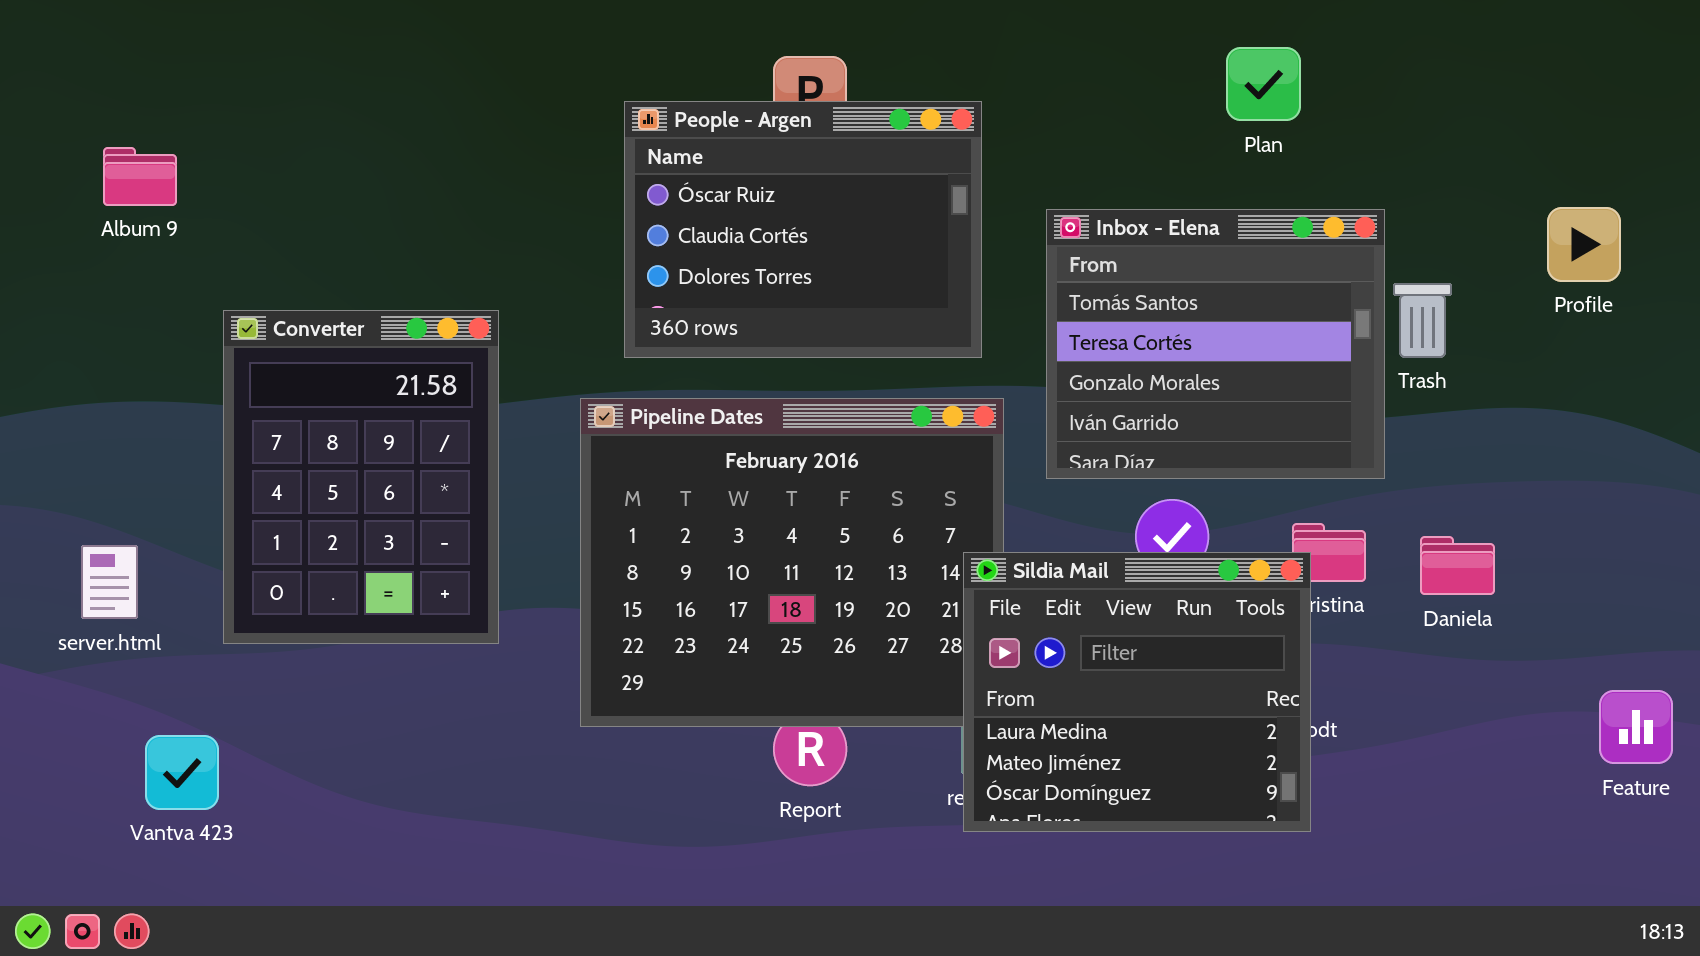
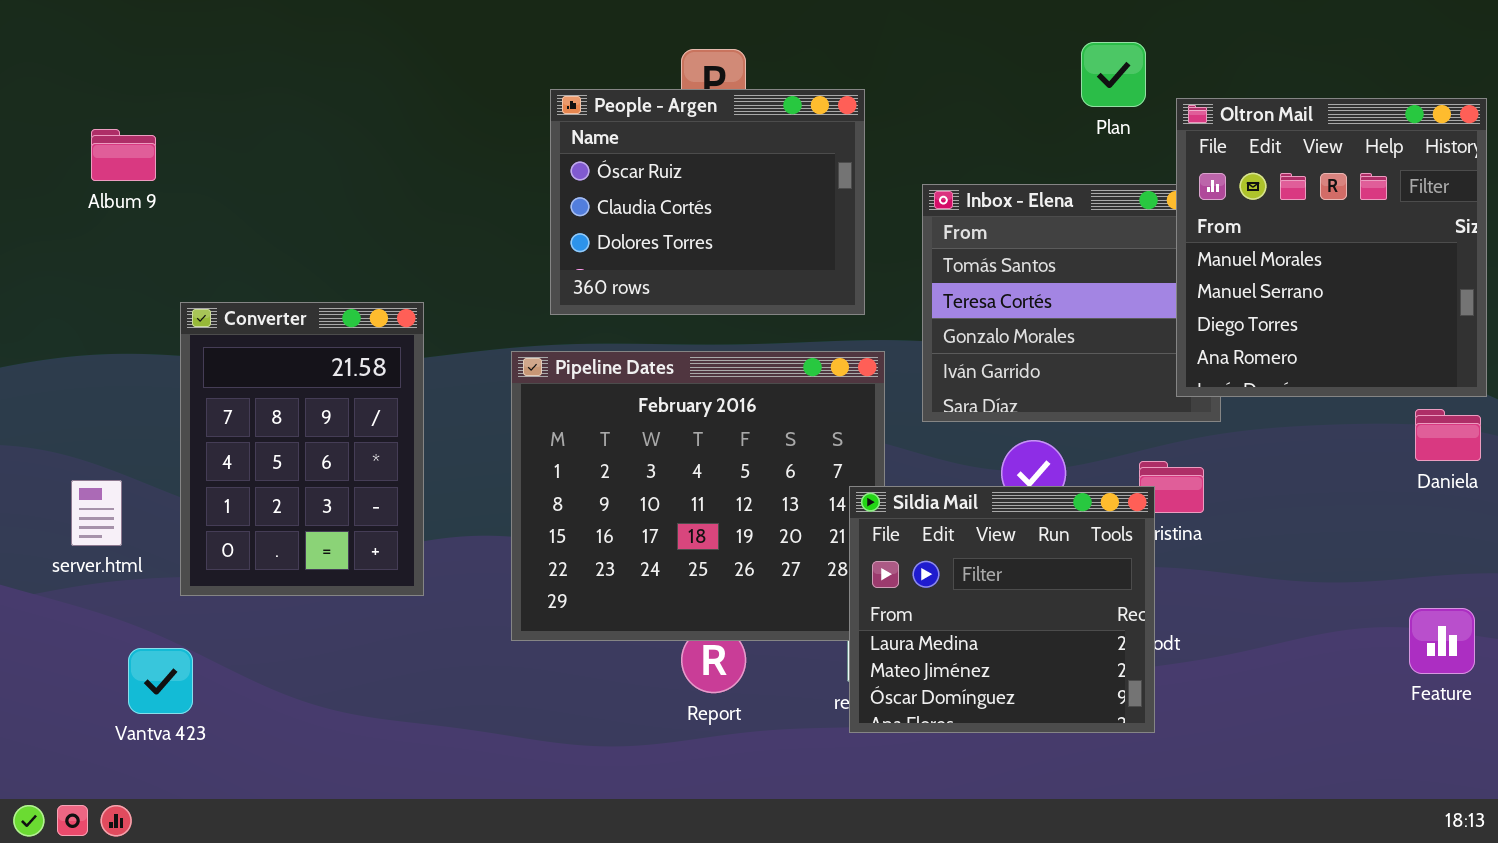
Oltron Mail: none -> [1176,98,1487,397], opened
Converter: [223,310,499,644] -> [180,302,424,596], moved
Daniela: [1420,536,1495,595] -> [1415,409,1481,461], moved

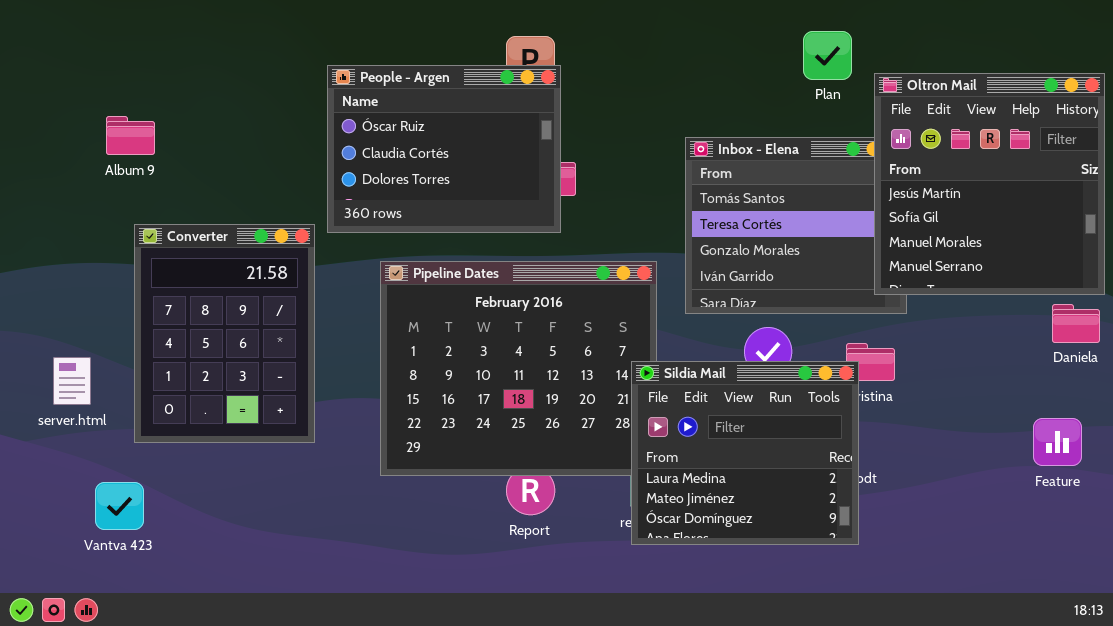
People - Argen: [550,89,865,315] -> [327,65,561,233], moved
Oltron Mail: [1176,98,1487,397] -> [874,73,1105,295], scrolled up 2 rows
Album 9: [91,129,156,181] -> [106,116,155,155], moved
Feature: [1409,608,1475,674] -> [1033,418,1082,466], moved

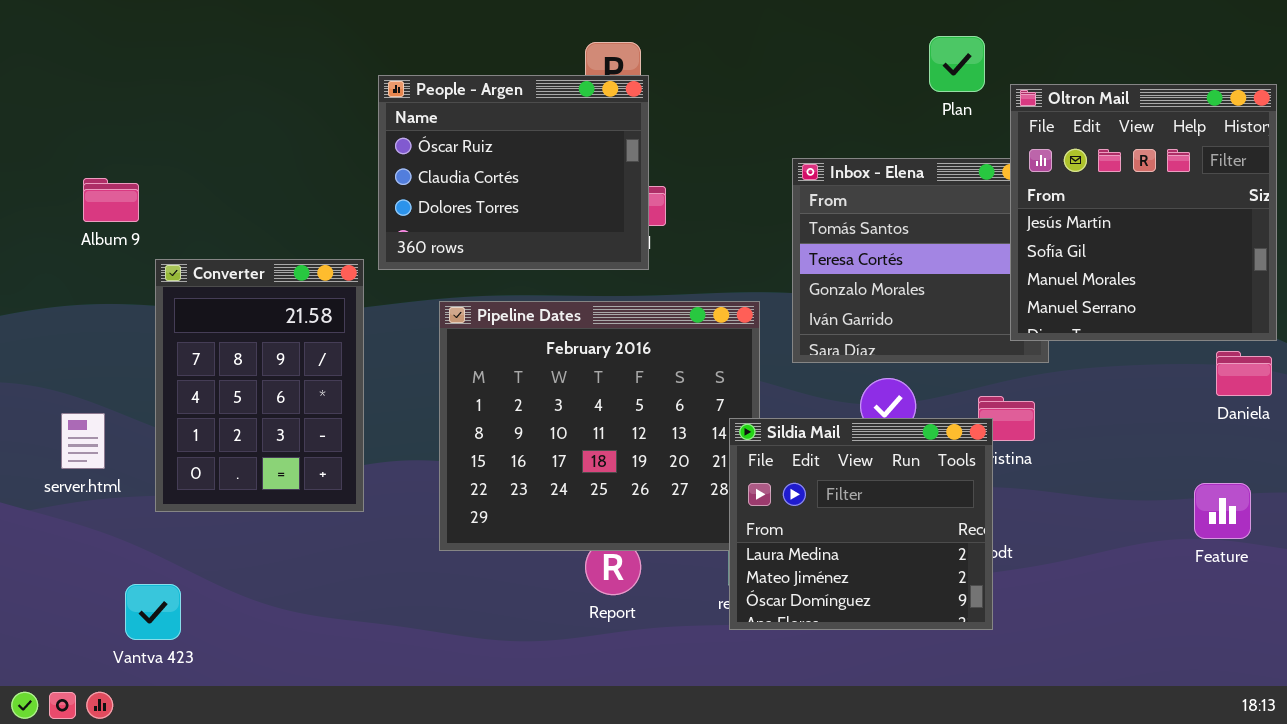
Album 9: [106,116,155,155] -> [83,178,139,222], moved
Vantva 423: [95,482,144,530] -> [125,584,181,640], moved

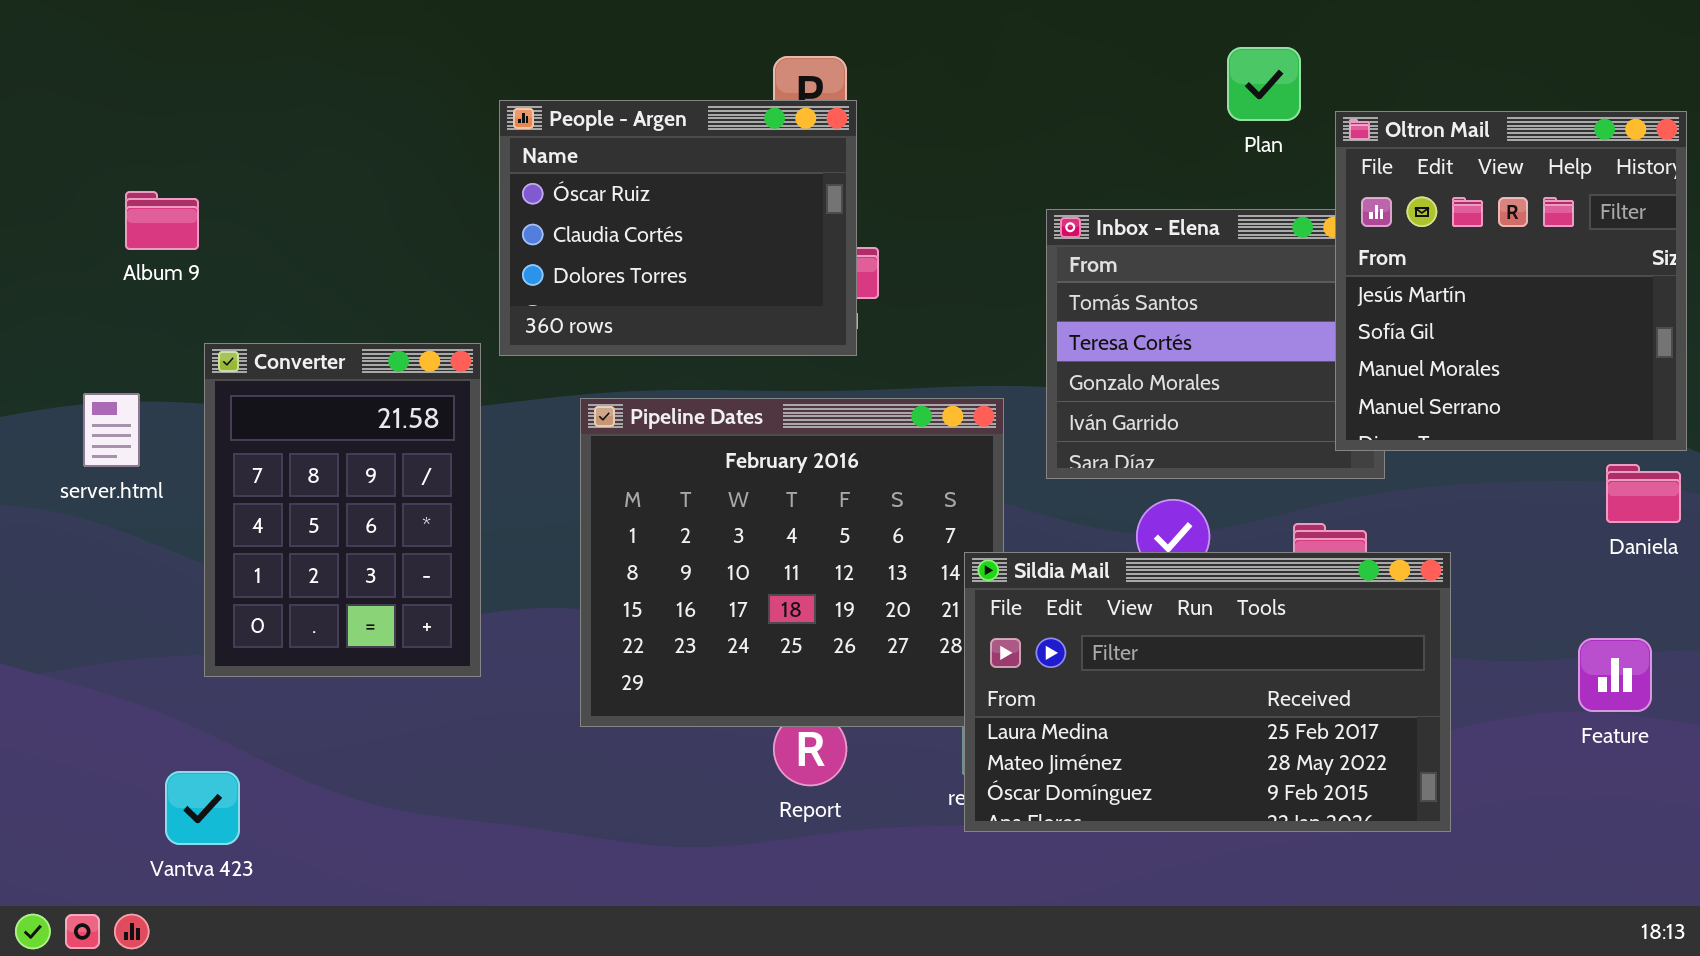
Album 9: [83,178,139,222] -> [125,191,199,250], moved
server.html: [61,413,105,469] -> [83,393,140,467], moved
Sildia Mail: [729,418,993,630] -> [964,552,1451,832], resized

